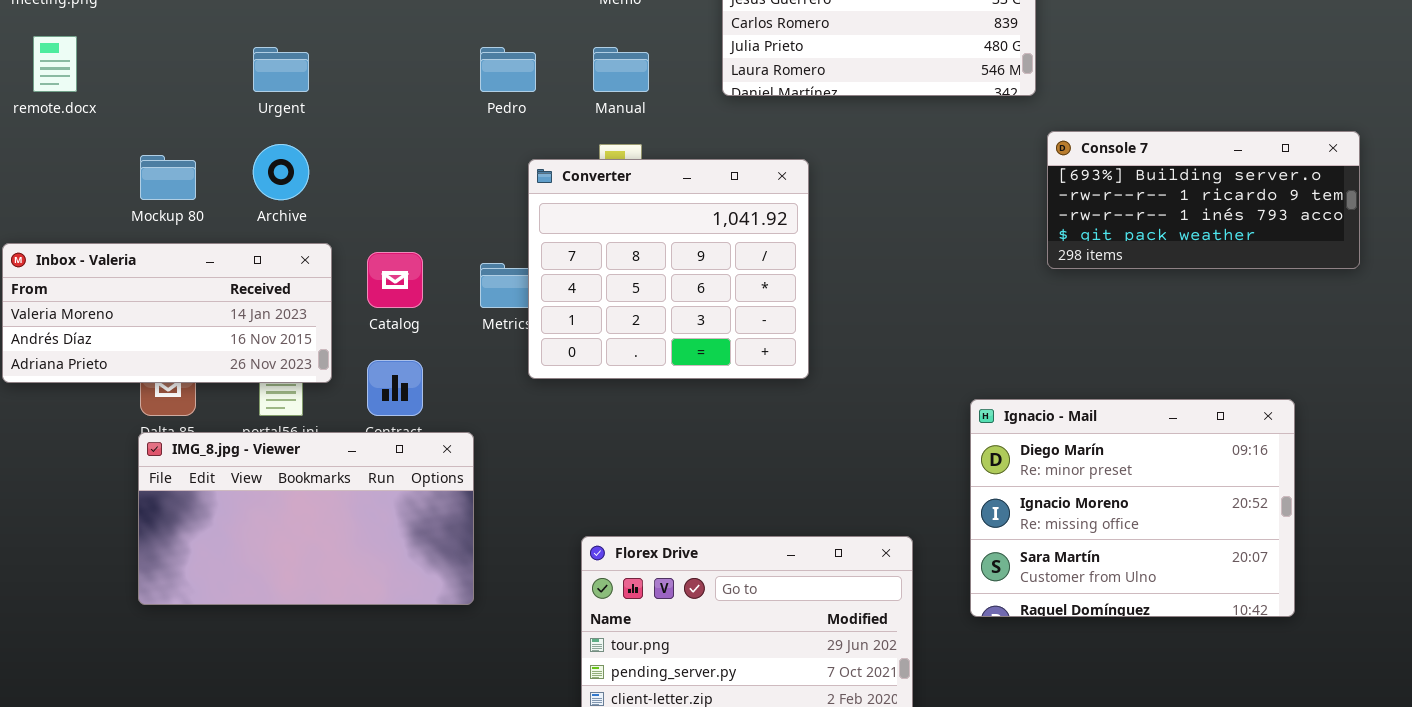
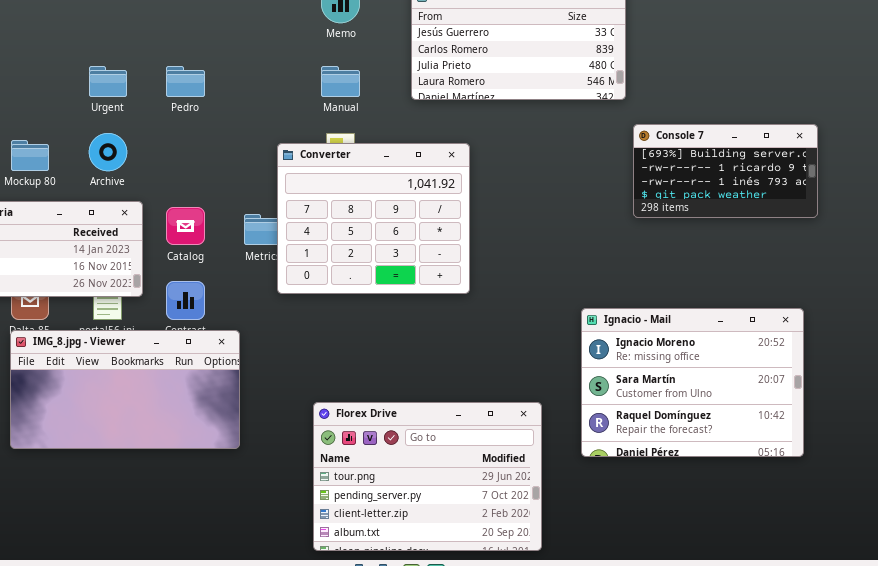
Pedro: [480,47,536,92] -> [166,66,205,97], moved
Console 7: [1047,131,1360,269] -> [633,124,818,218], resized
Ignacio - Mail: [970,399,1295,617] -> [581,308,804,457], scrolled down 1 row

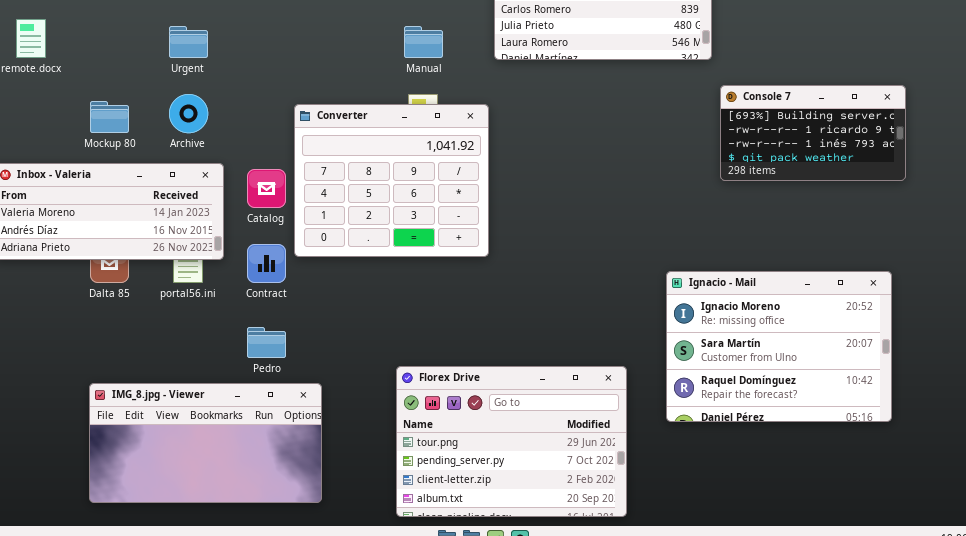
Pedro: [166,66,205,97] -> [247,327,286,358], moved
Converter: [277,143,470,294] -> [294,104,489,257], moved
IMG_8.jpg - Viewer: [10,330,240,449] -> [89,383,322,503], moved

